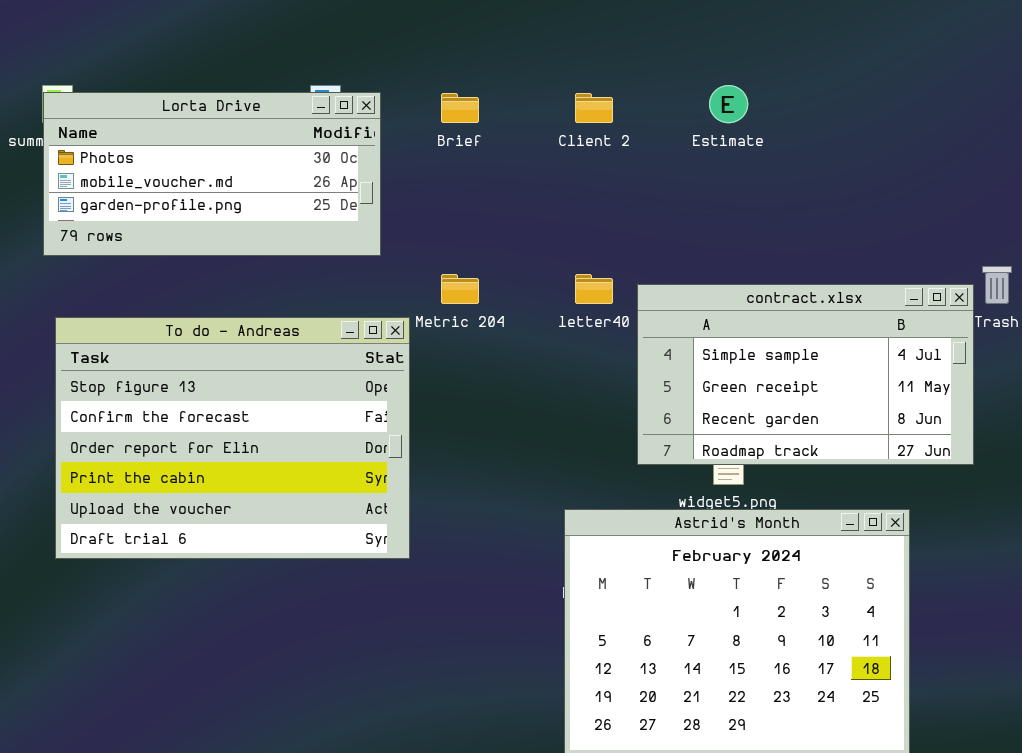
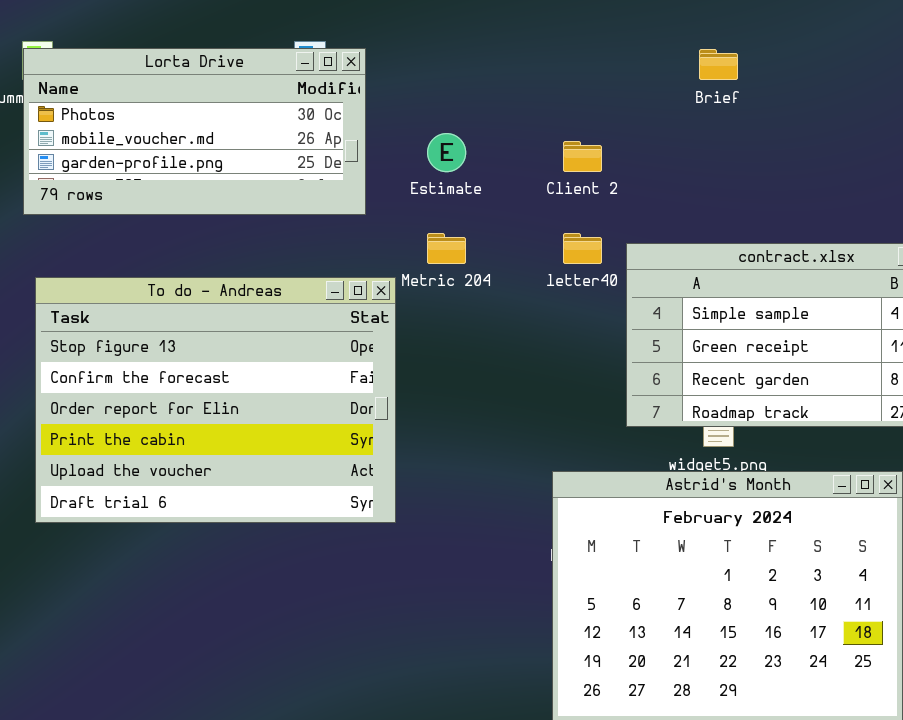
Estimate: [709,85,748,123] -> [427,133,466,172], moved
Brief: [441,93,479,123] -> [699,49,738,80], moved
Client 2: [575,93,613,123] -> [563,141,602,172], moved

